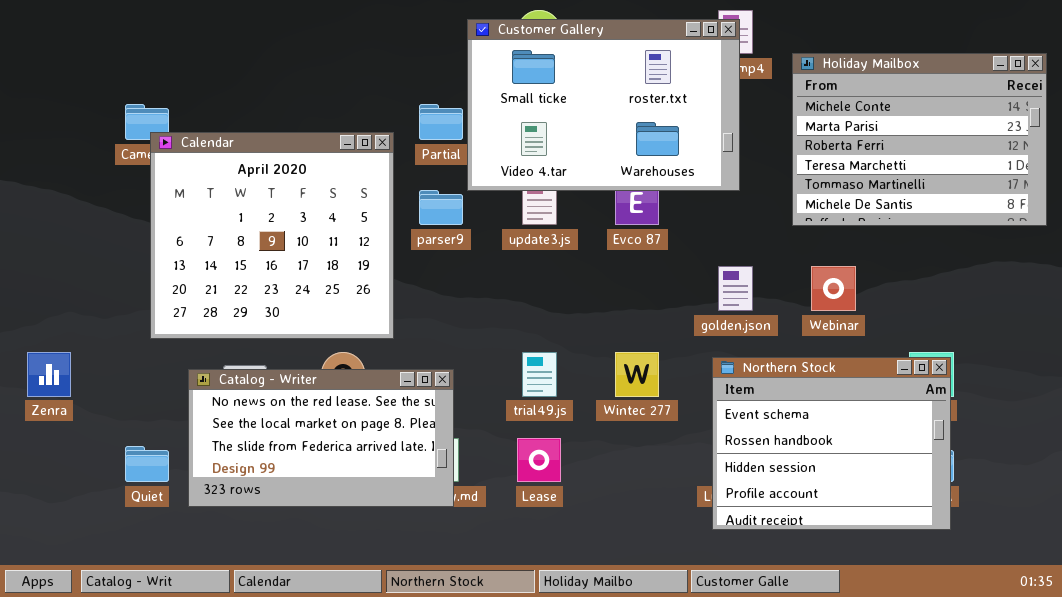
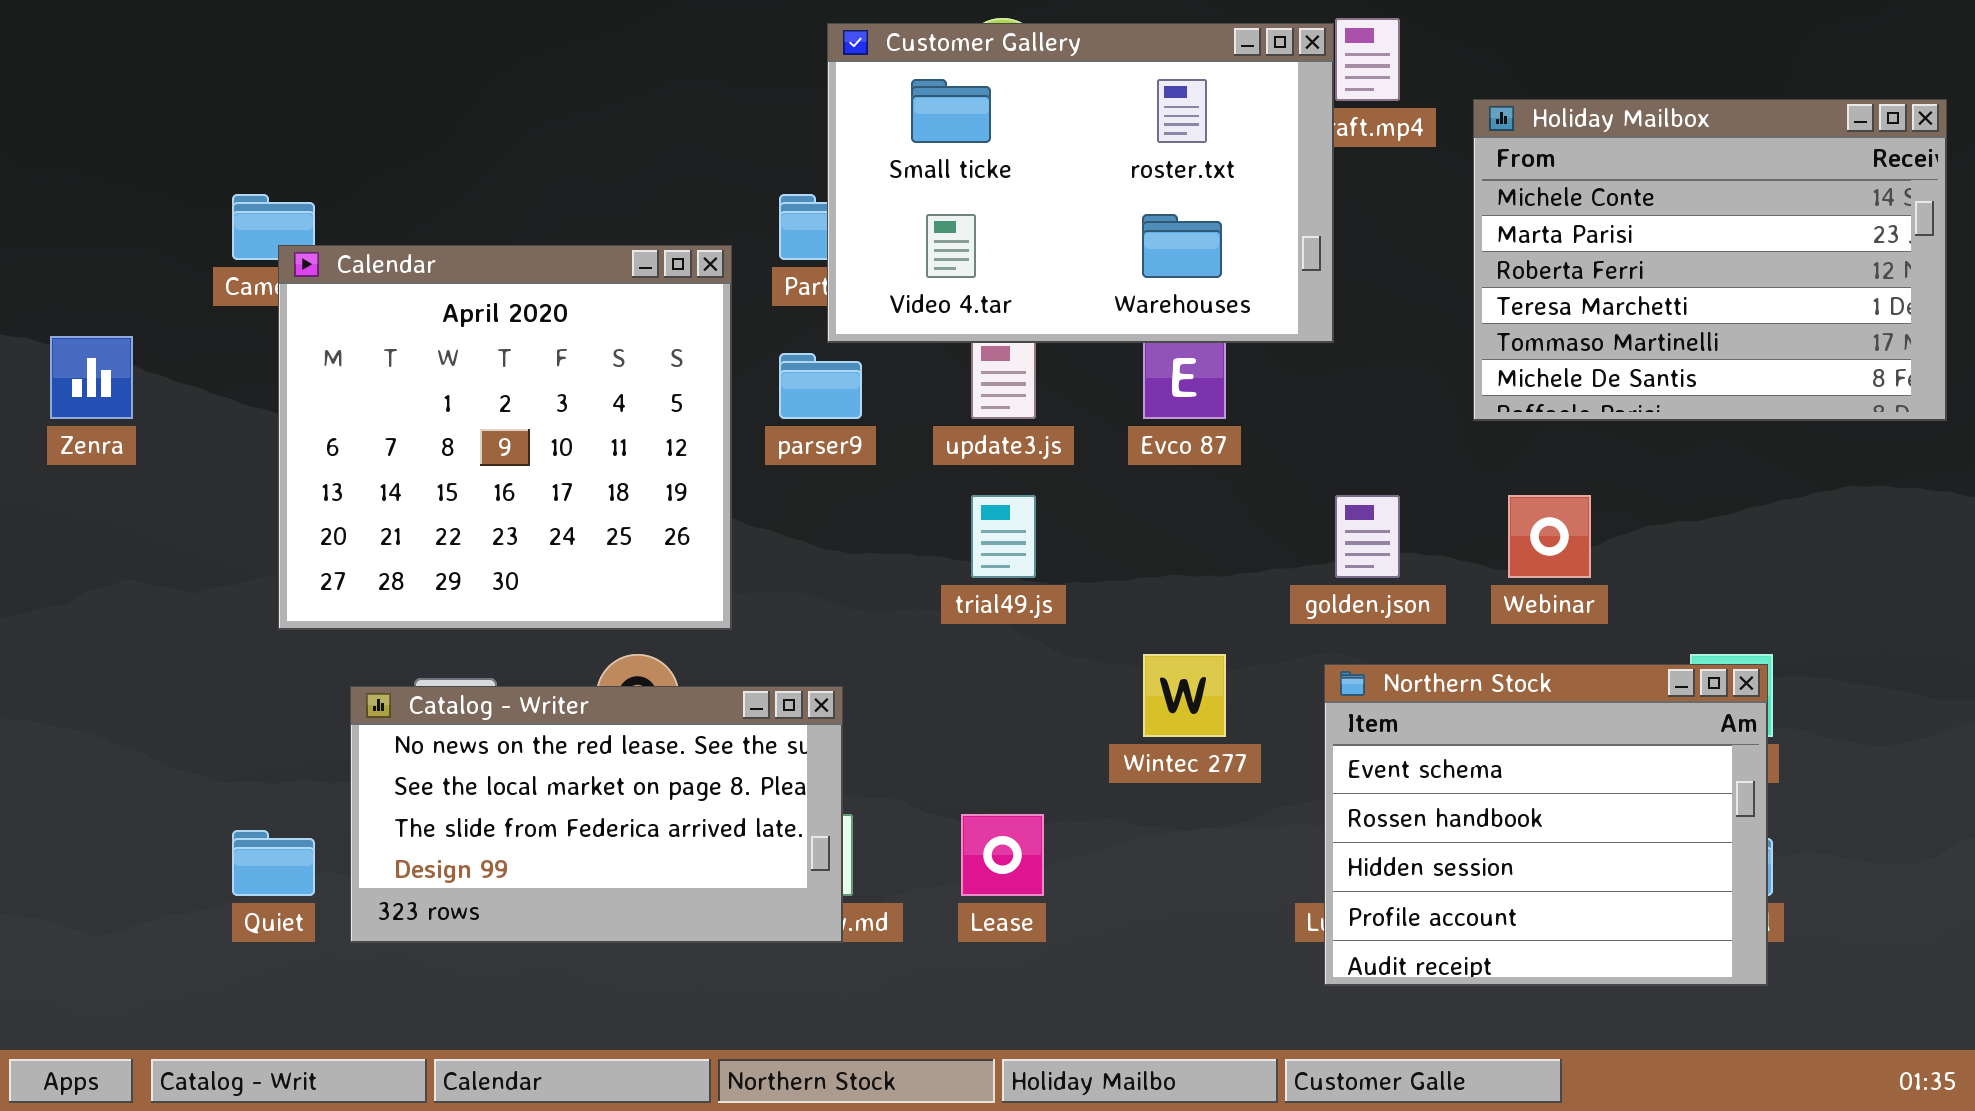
Customer Gallery: [467,19,740,191] -> [827,23,1334,343], moved
Zenra: [27,352,71,397] -> [50,336,133,419], moved
trial49.js: [522,352,557,397] -> [971,495,1036,578], moved

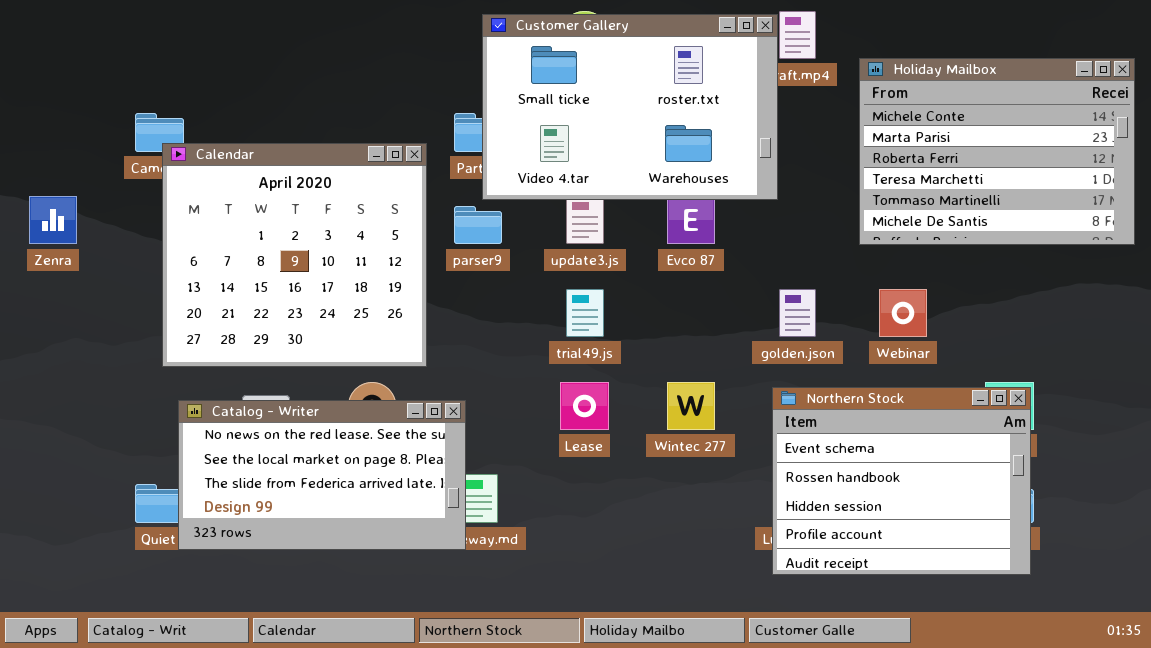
Catalog - Writer: [350,686,843,943] -> [178,400,466,550], moved
Lease: [961,814,1044,896] -> [560,382,609,430], moved

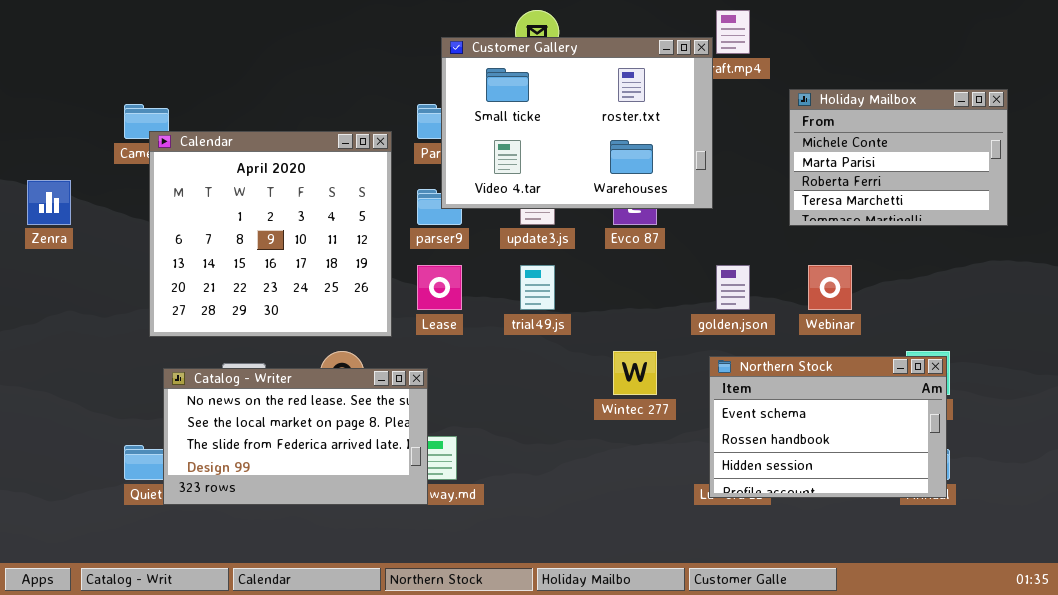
Customer Gallery: [482,14,778,200] -> [441,37,713,209], moved
Holiday Mailbox: [859,58,1135,245] -> [789,89,1008,226], resized
Lease: [560,382,609,430] -> [417,265,462,310], moved
Northern Stock: [772,387,1031,575] -> [709,356,947,498], resized

